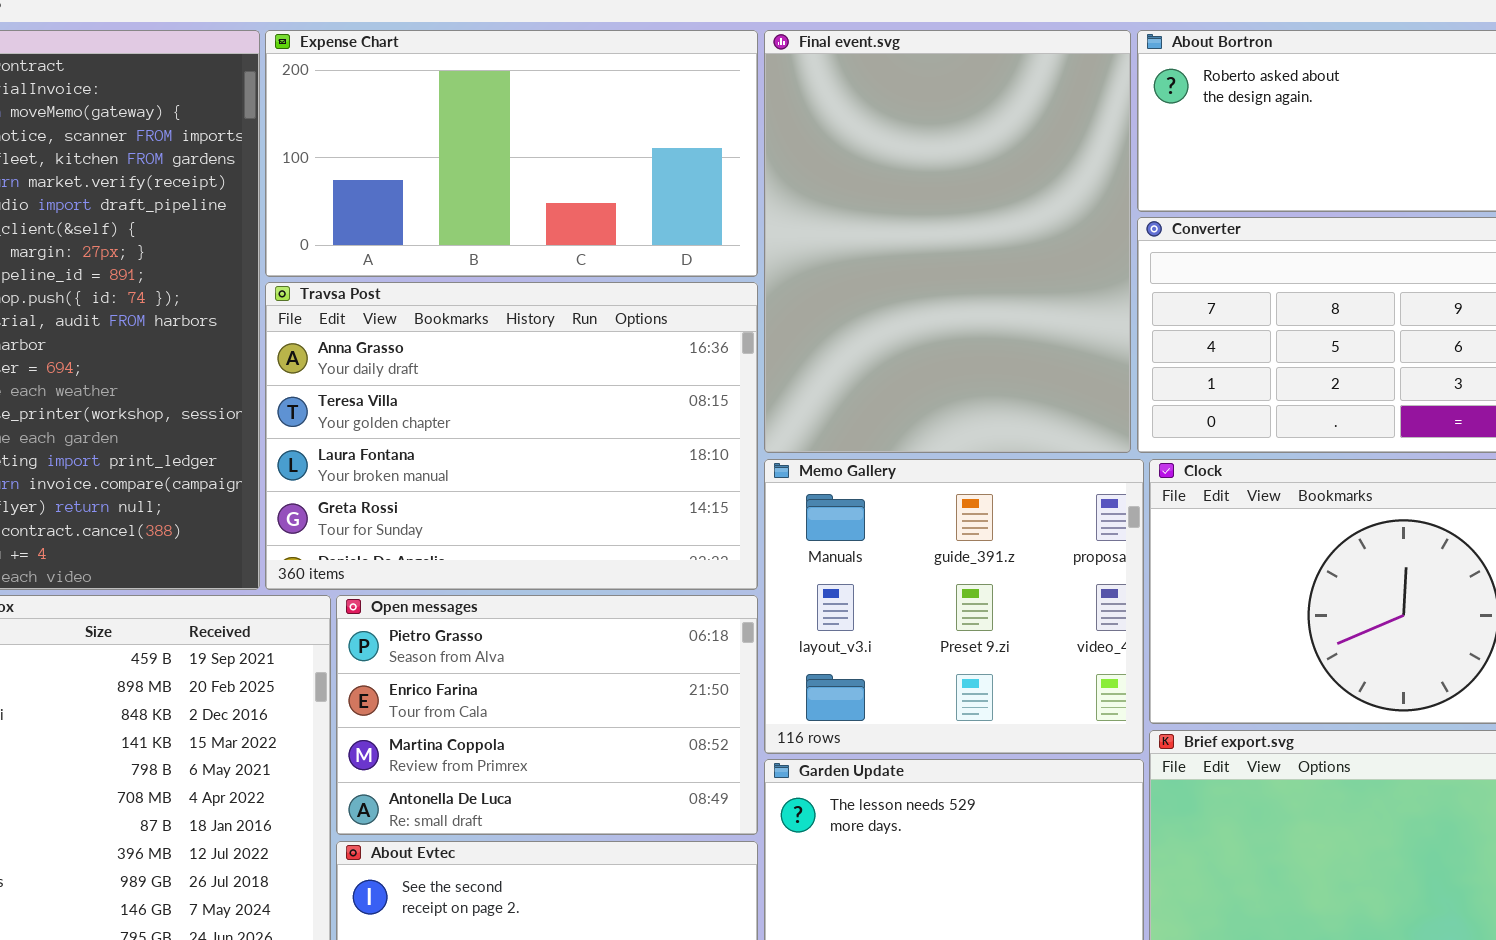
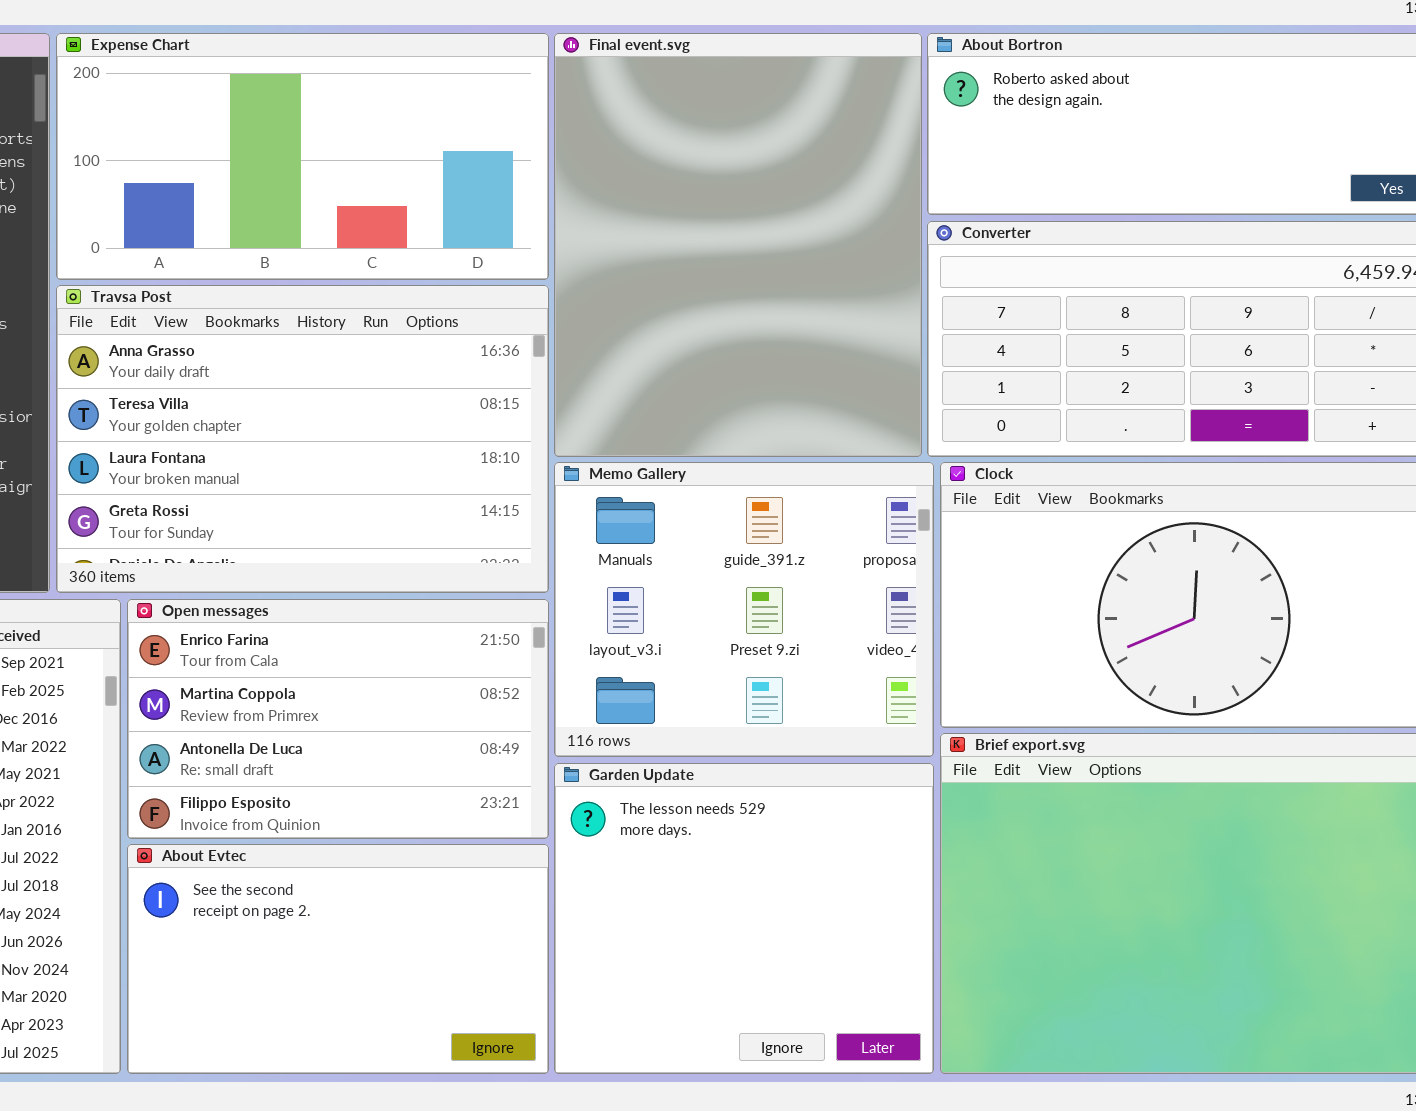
Open messages: [336,595,758,835] -> [127,599,549,839], scrolled down 1 row

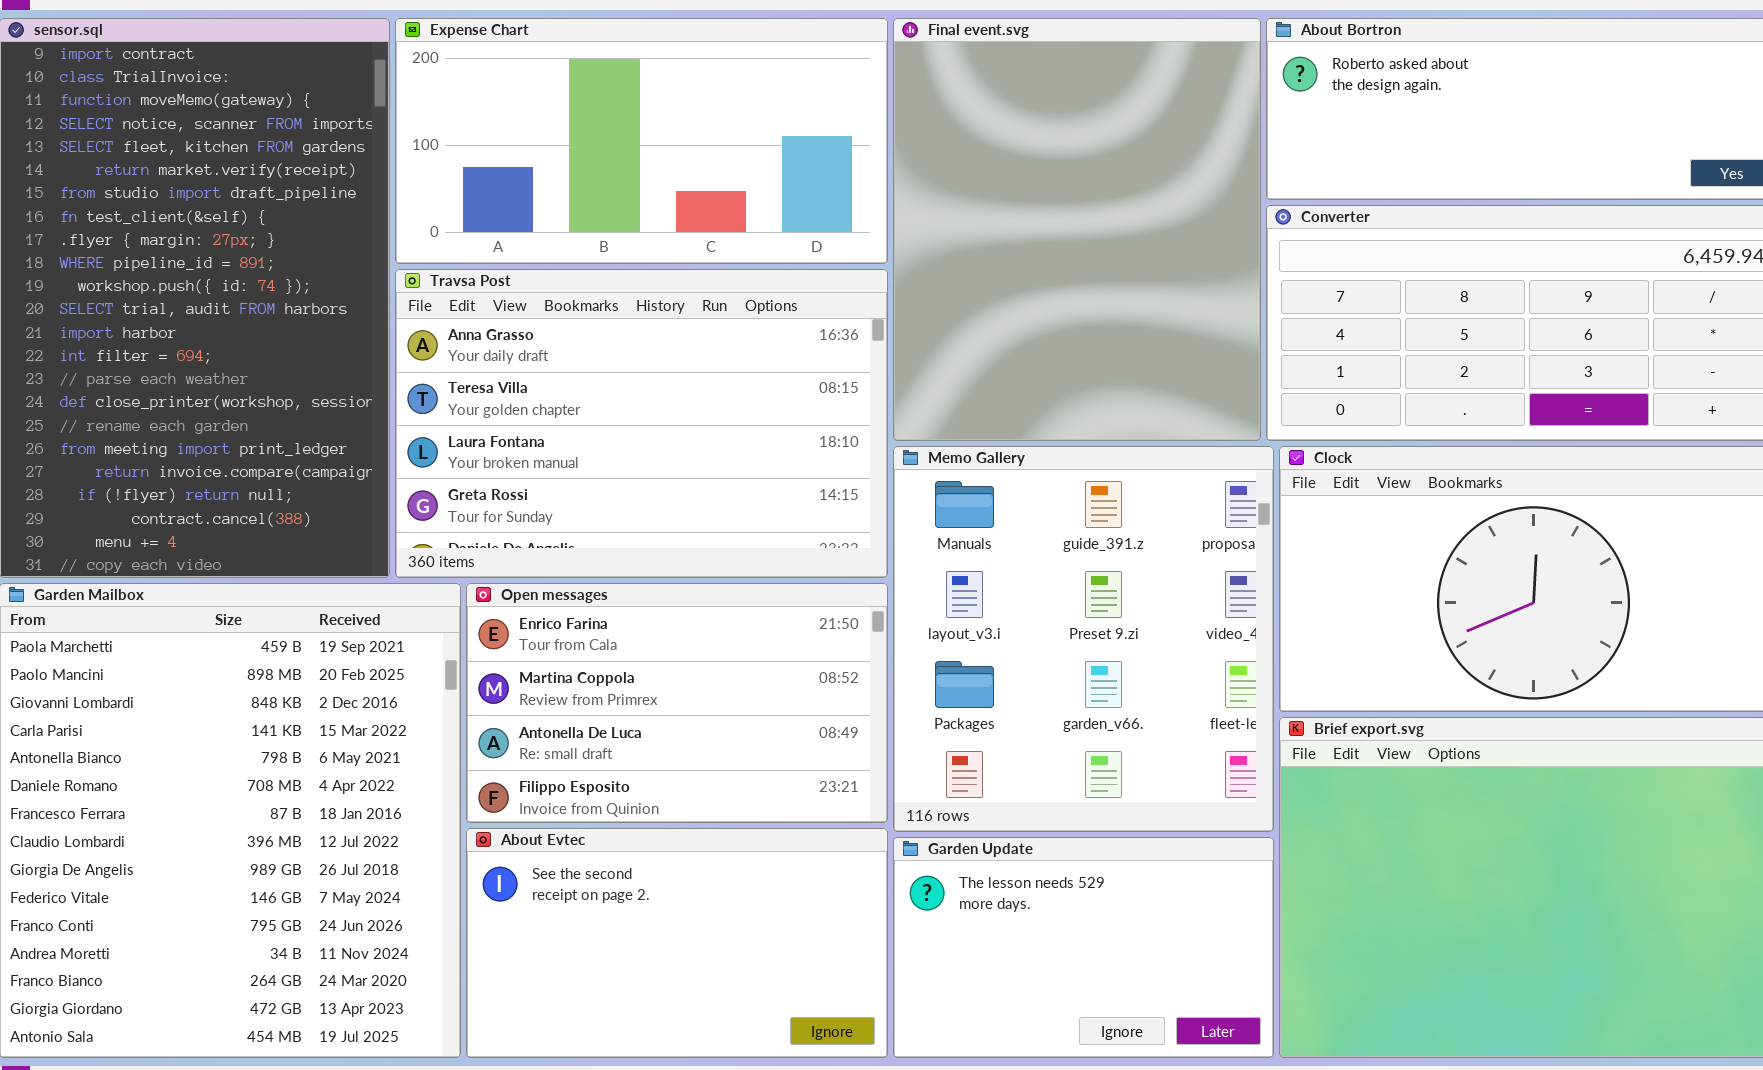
Memo Gallery: [554,462,934,757] -> [893,446,1274,832], resized
Garden Update: [554,763,934,1074] -> [893,837,1274,1058], resized

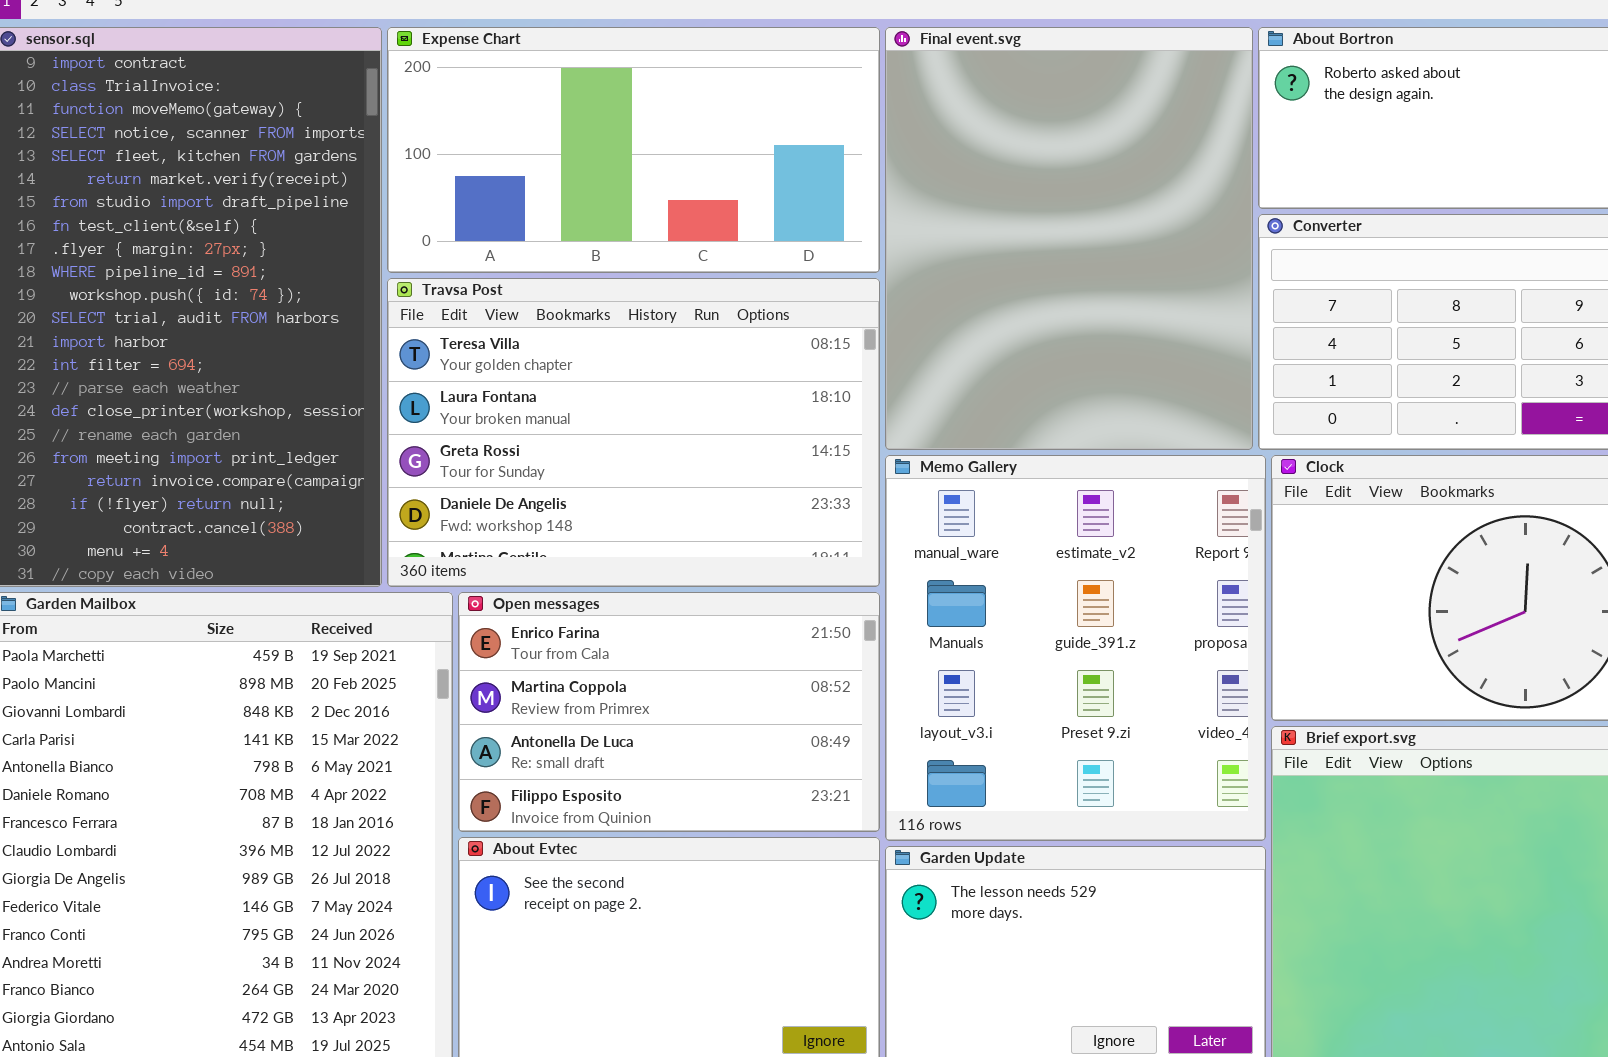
Travsa Post: [395,269,888,578] -> [387,278,880,587], scrolled down 1 row
Memo Gallery: [893,446,1274,832] -> [885,455,1266,841], scrolled up 1 row

